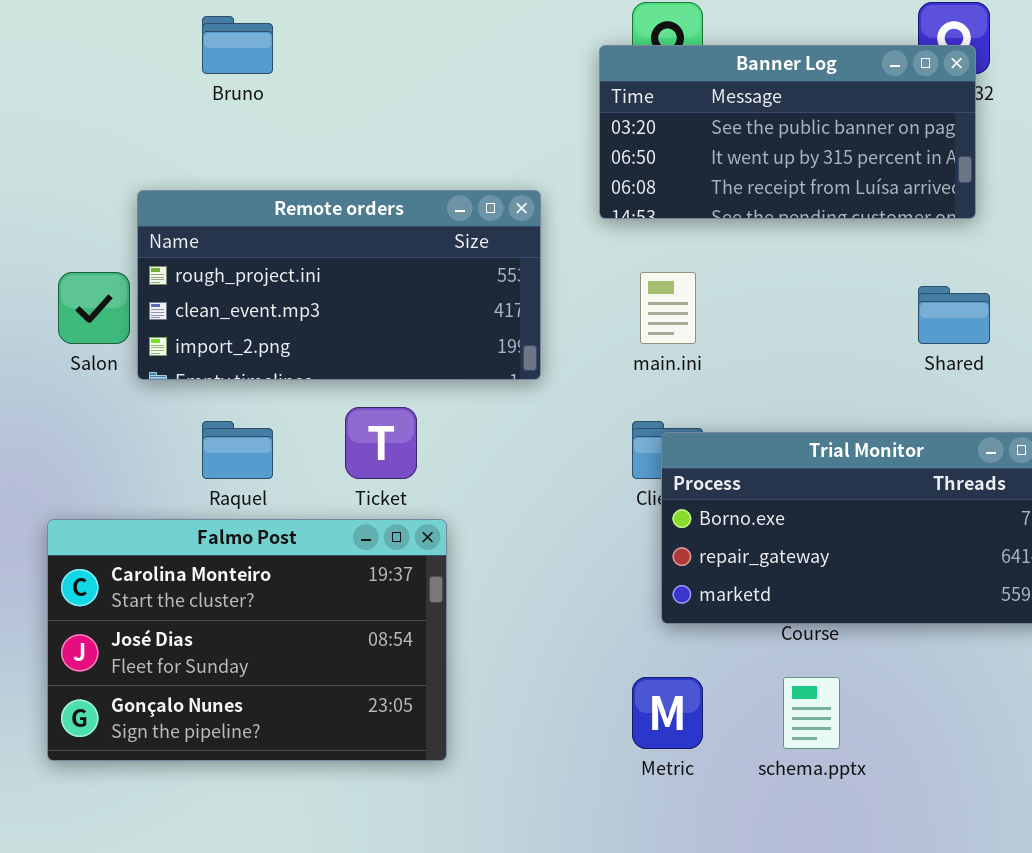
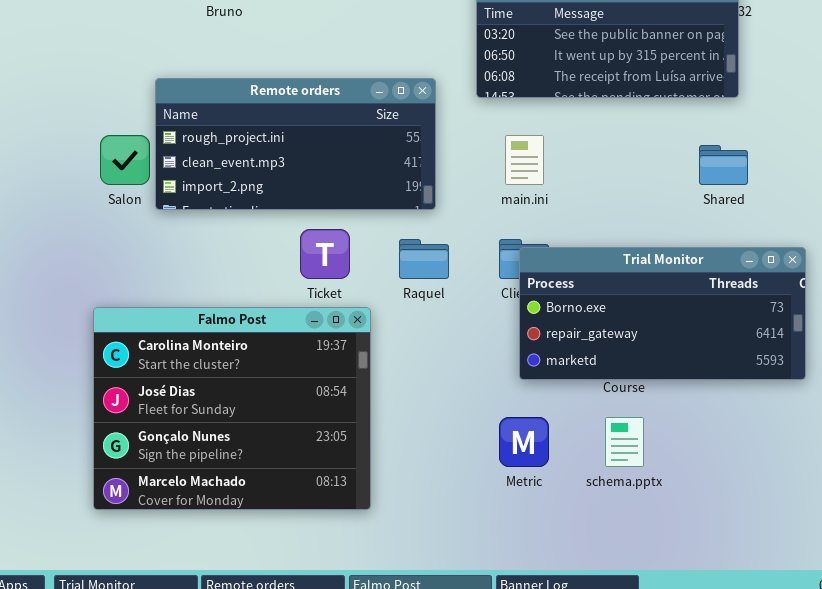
Raquel: [202,421,273,479] -> [399,239,449,279], moved
Falmo Post: [47,519,447,761] -> [93,307,371,510], resized

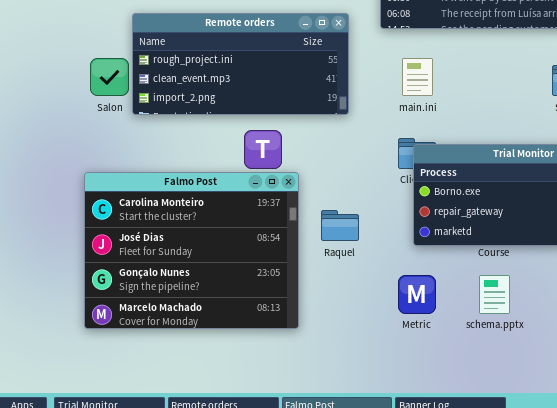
Raquel: [399,239,449,279] -> [321,210,359,241], moved
Falmo Post: [93,307,371,510] -> [84,172,299,329], moved

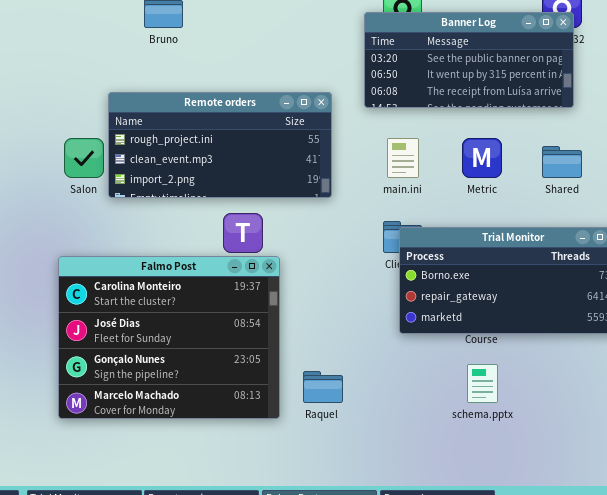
Raquel: [321,210,359,241] -> [303,371,343,403], moved
Metric: [398,275,436,314] -> [462,138,502,178], moved

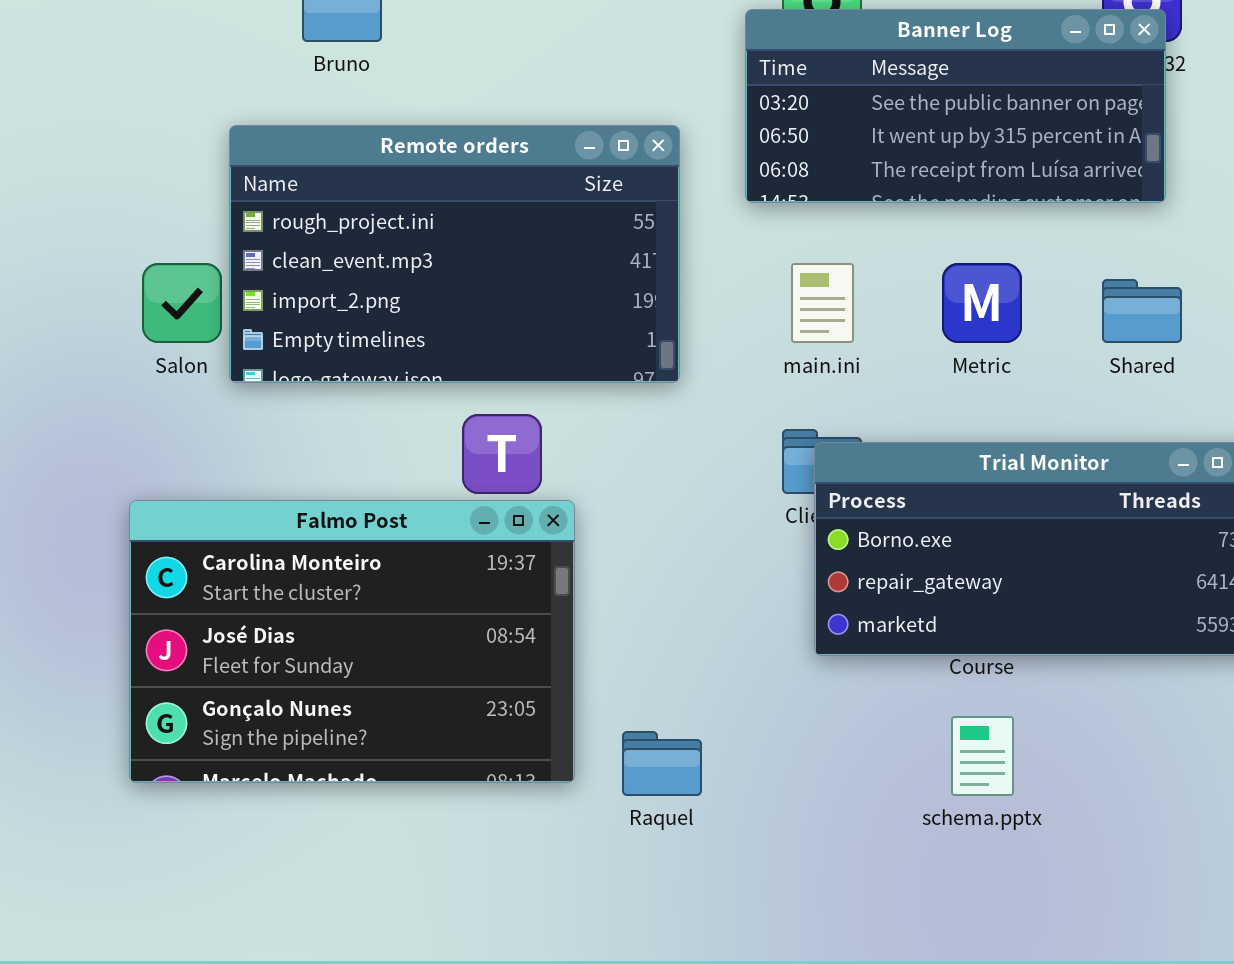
Remote orders: [108,92,332,198] -> [229,125,680,383], resized
Falmo Post: [58,256,280,419] -> [129,500,575,783], resized

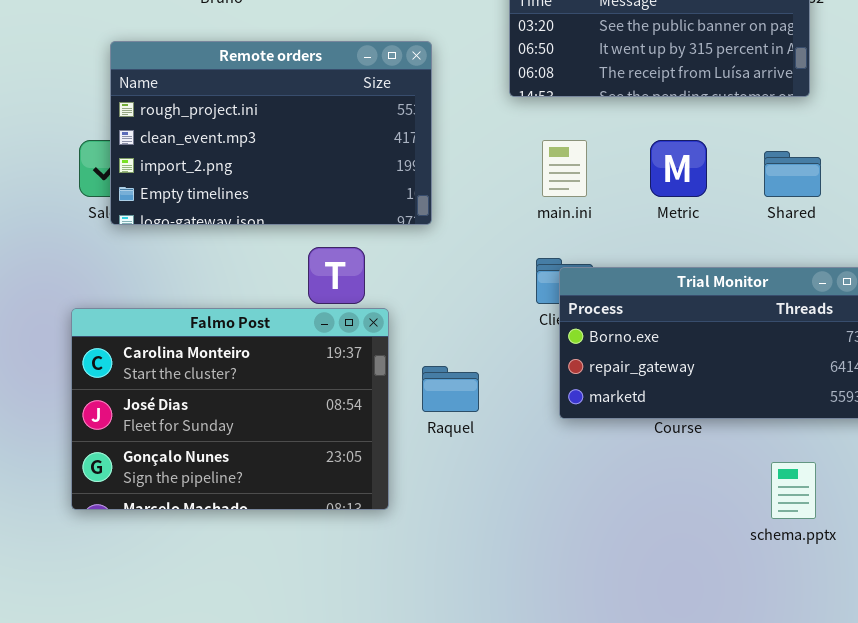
Remote orders: [229,125,680,383] -> [110,41,432,225], moved
schema.pptx: [951,716,1014,796] -> [771,462,816,519], moved
Raquel: [622,731,702,796] -> [422,366,479,412], moved

